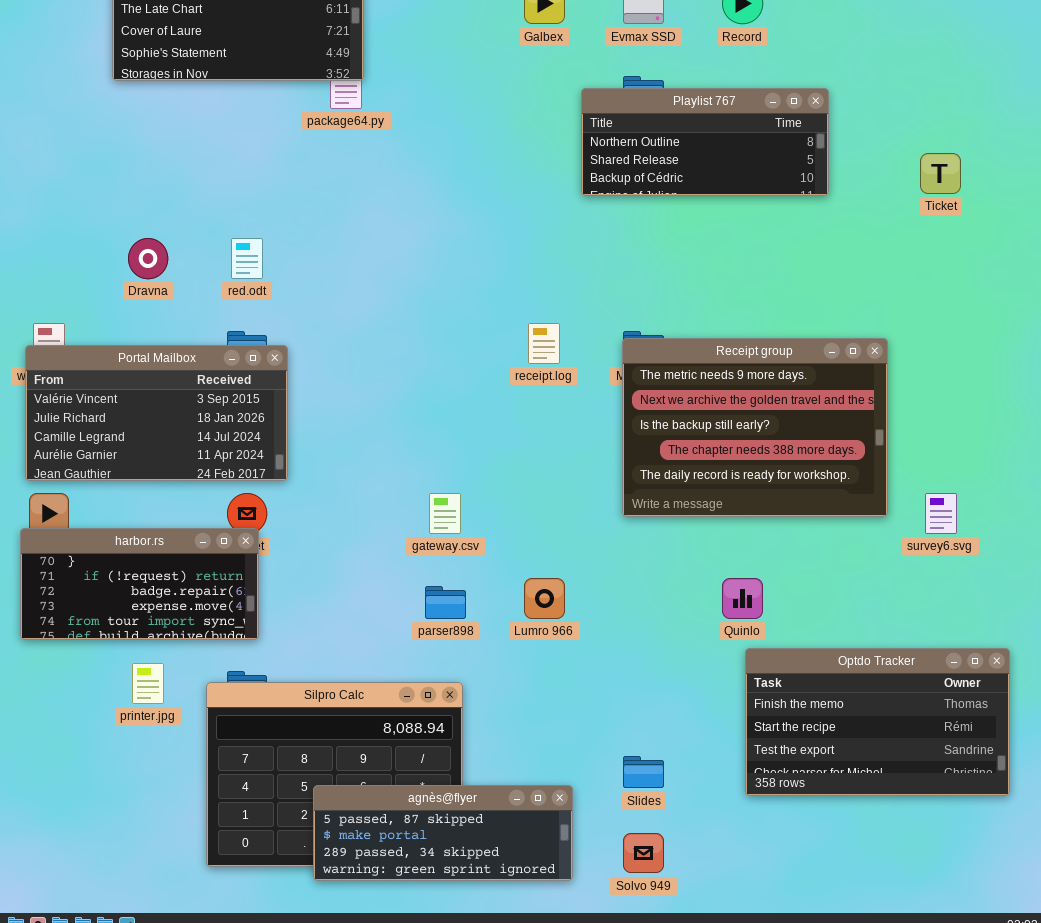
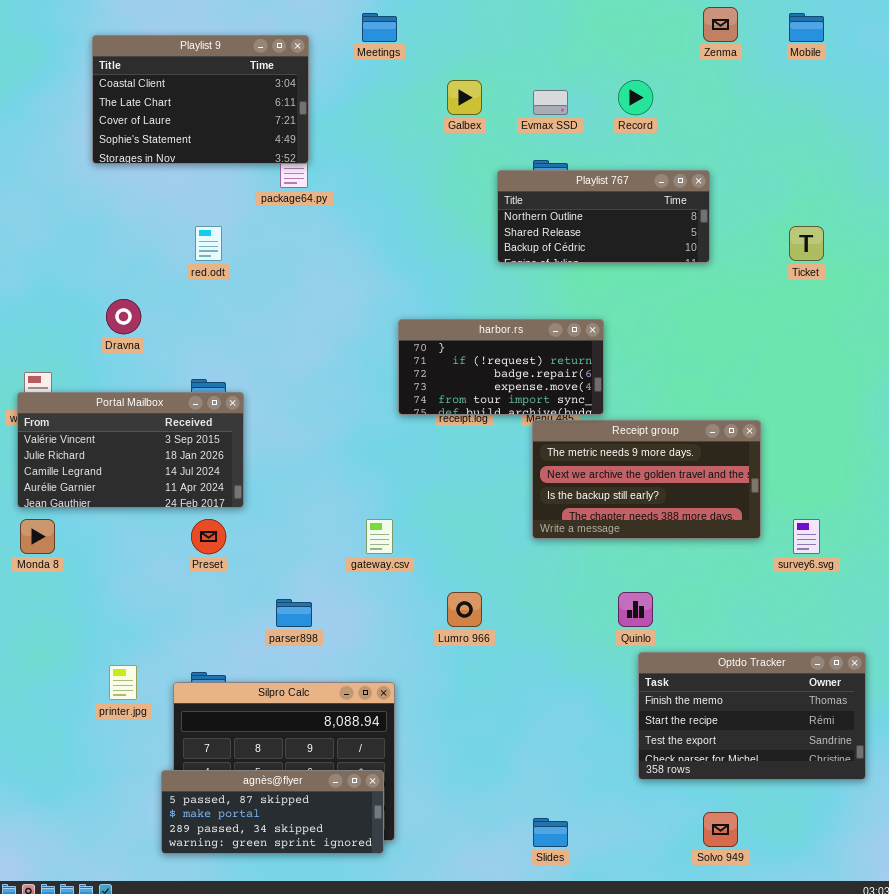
red.odt: [231,238,263,279] -> [195,226,222,261], moved
Receipt group: [622,338,888,517] -> [532,420,761,539], resized
harbor.rs: [20,528,259,640] -> [398,319,604,415], moved
parser898: [425,586,466,619] -> [276,599,312,627], moved
Slides: [623,756,664,788] -> [533,818,568,847], moved
agnès@flyer: [313,785,573,881] -> [161,770,384,854], moved
Solvo 949: [623,833,664,873] -> [703,812,738,847], moved

